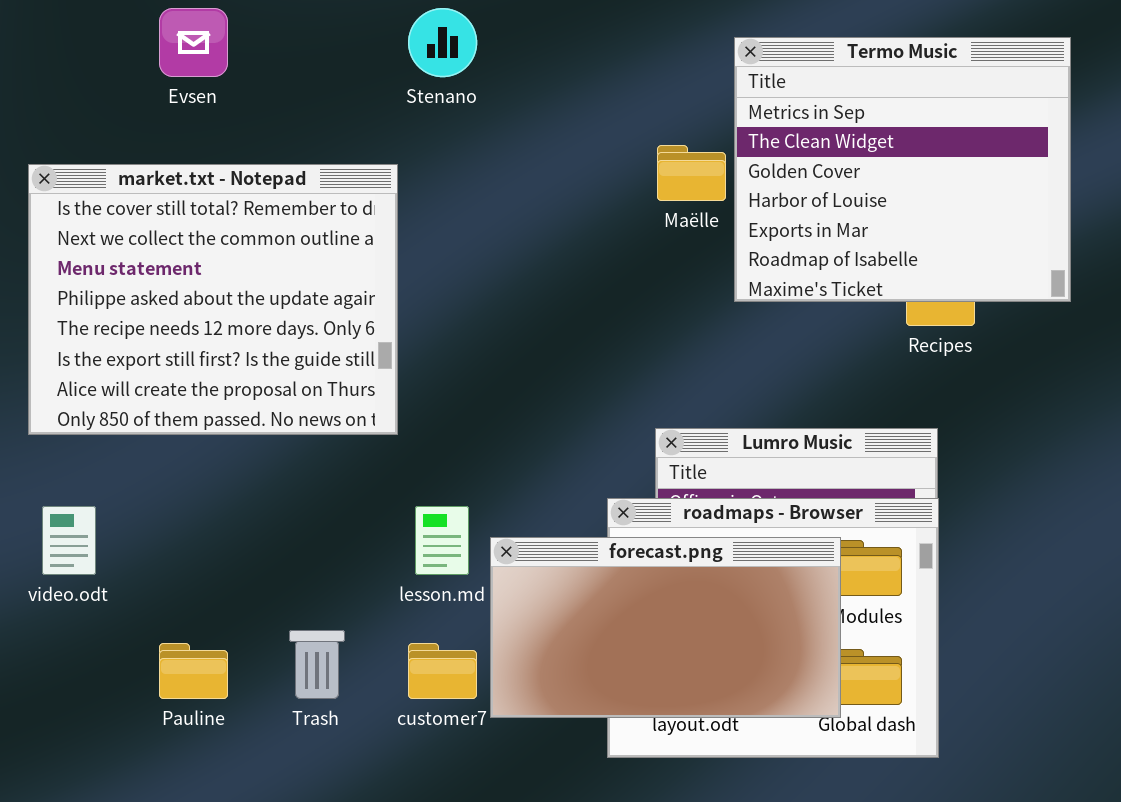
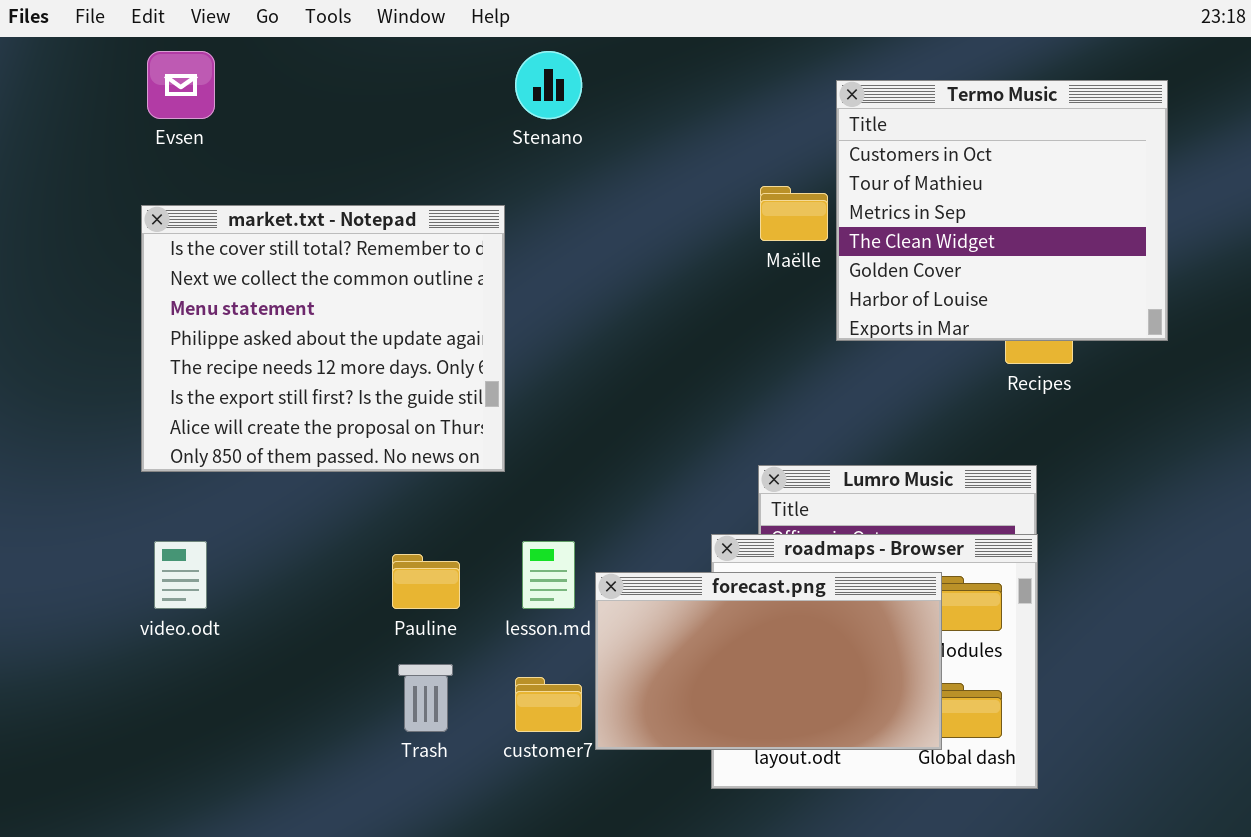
Evsen: [159,8,228,77] -> [147,51,215,119], moved
Termo Music: [734,37,1071,302] -> [836,80,1168,341], scrolled up 2 rows
Pauline: [159,643,228,699] -> [392,554,460,609], moved

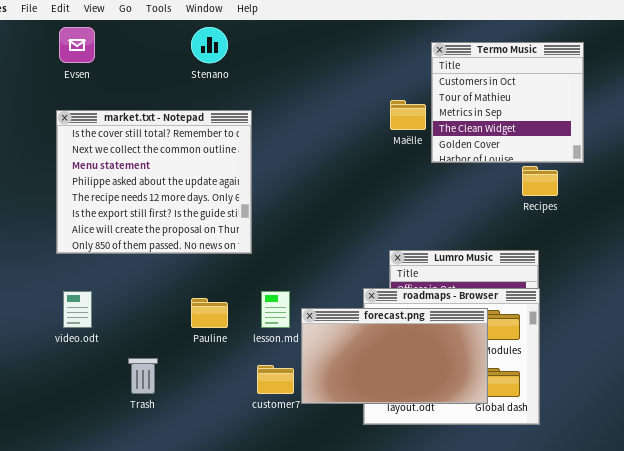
Stenano: [515,51,582,119] -> [191,27,228,63], moved
Termo Music: [836,80,1168,341] -> [431,42,584,163], resized
Trash: [398,664,453,732] -> [128,358,158,394], moved

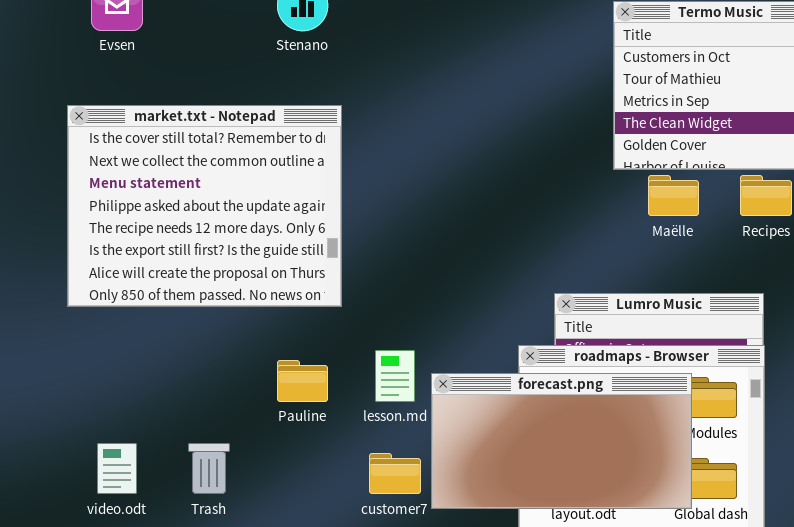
Maëlle: [390,100,426,130] -> [648,175,699,216], moved
market.txt - Notepad: [56,110,252,254] -> [67,105,342,307], moved
video.odt: [63,291,92,328] -> [97,443,137,494], moved

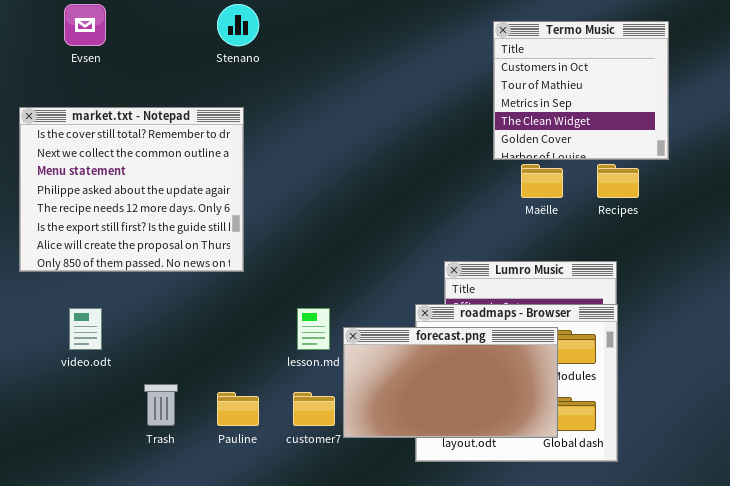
market.txt - Notepad: [67,105,342,307] -> [19,107,244,272], moved
Pauline: [277,360,328,402] -> [217,392,259,426], moved
video.odt: [97,443,137,494] -> [69,308,102,350], moved

